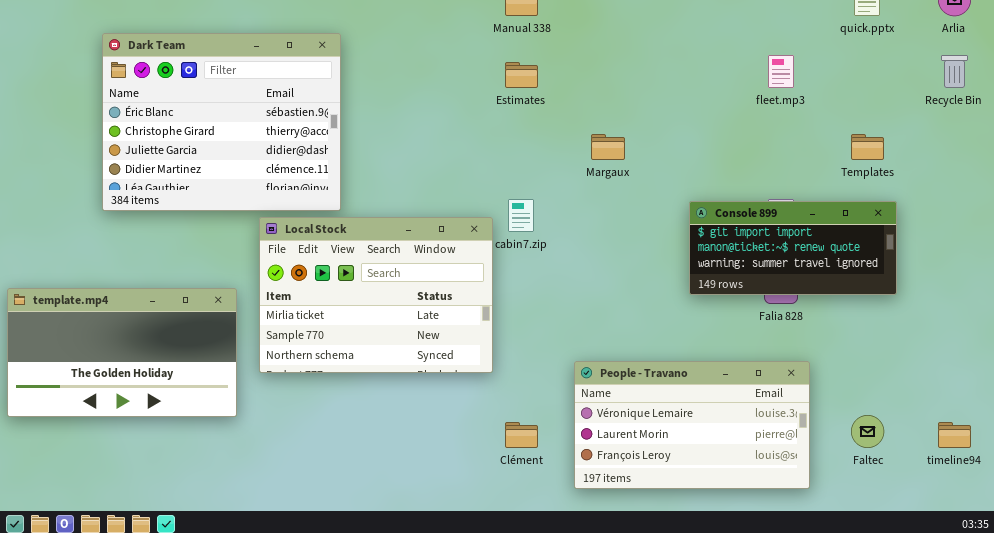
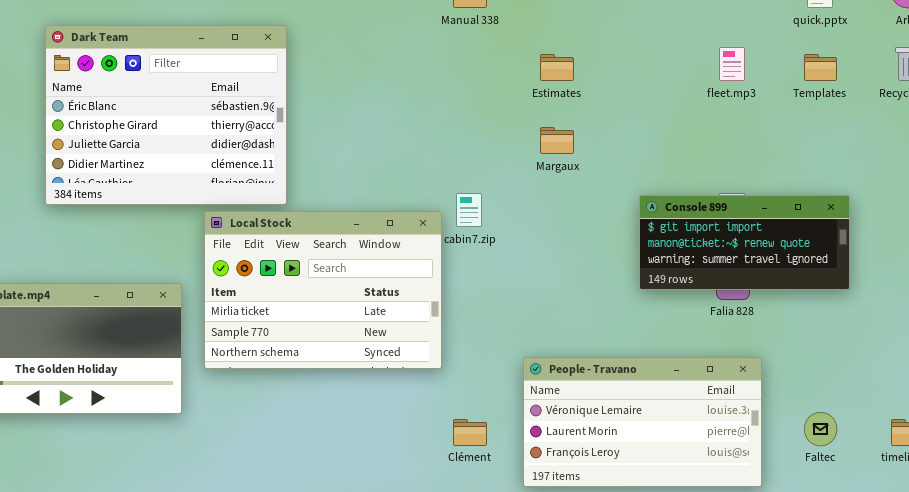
Estimates: [505,62,538,88] -> [540,54,574,81], moved
Templates: [851,134,884,160] -> [804,54,837,81], moved

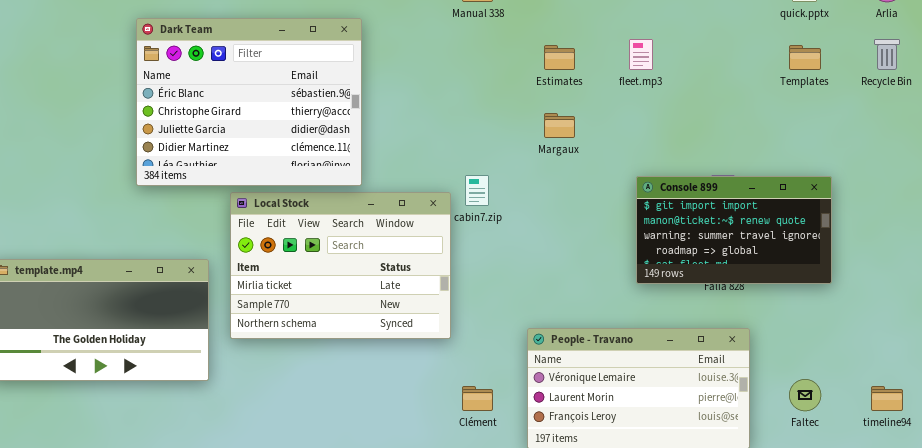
Dark Team: [45,25,287,205] -> [136,18,362,186], moved
fleet.mp3: [719,47,745,81] -> [629,39,653,70], moved
Console 899: [639,195,850,290] -> [636,176,832,284], resized

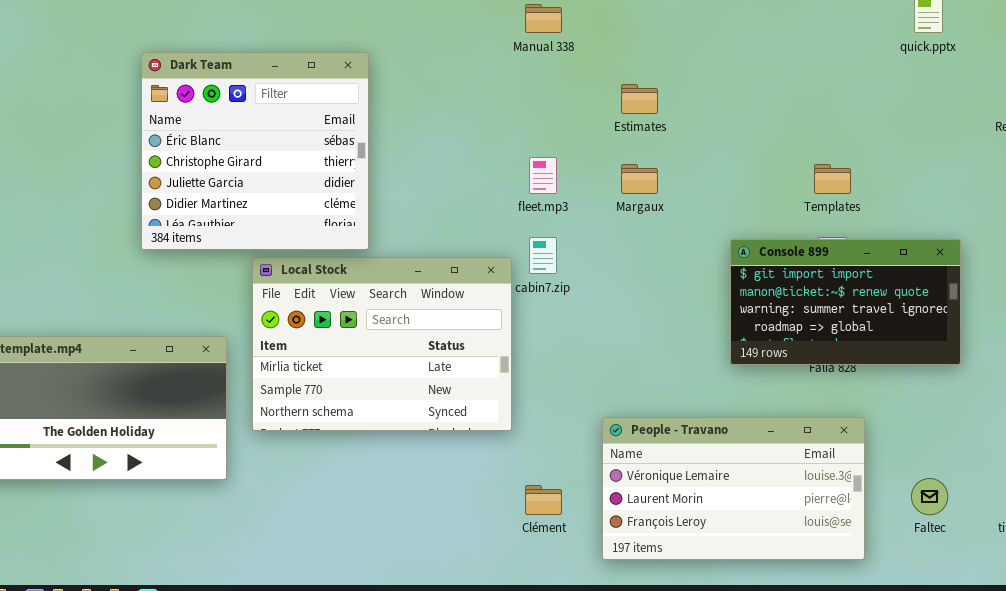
Dark Team: [136,18,362,186] -> [141,52,369,250], resized
fleet.mp3: [629,39,653,70] -> [529,157,557,194], moved
Templates: [789,45,821,70] -> [814,164,851,194], moved

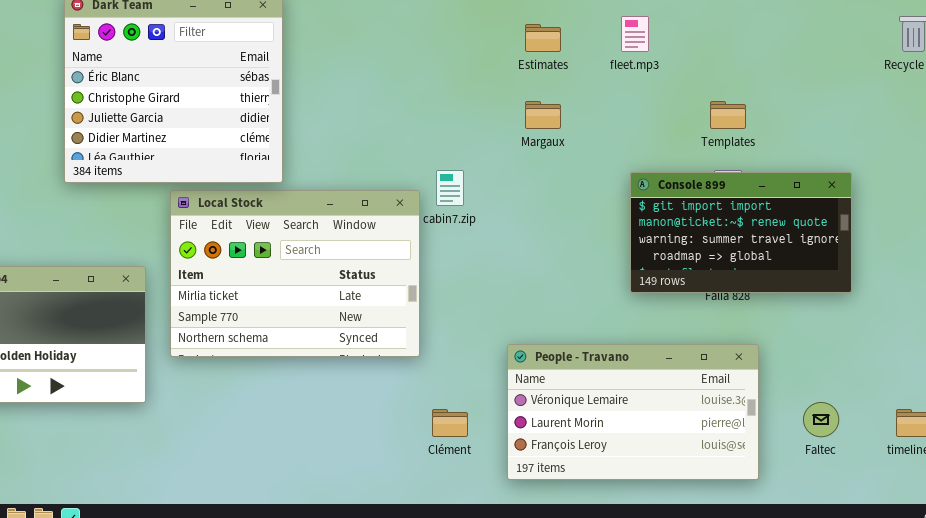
fleet.mp3: [529,157,557,194] -> [621,16,649,52], moved

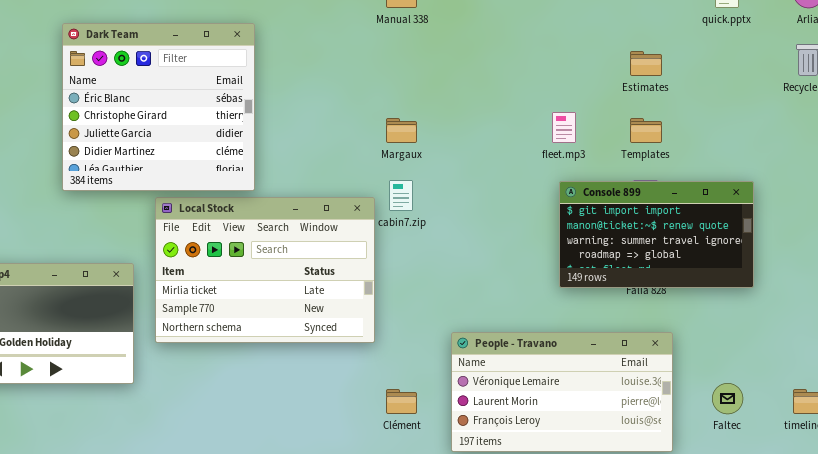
fleet.mp3: [621,16,649,52] -> [552,112,576,143], moved
Estimates: [525,24,561,52] -> [630,51,662,76], moved
Margaux: [525,101,561,129] -> [386,118,417,143], moved

